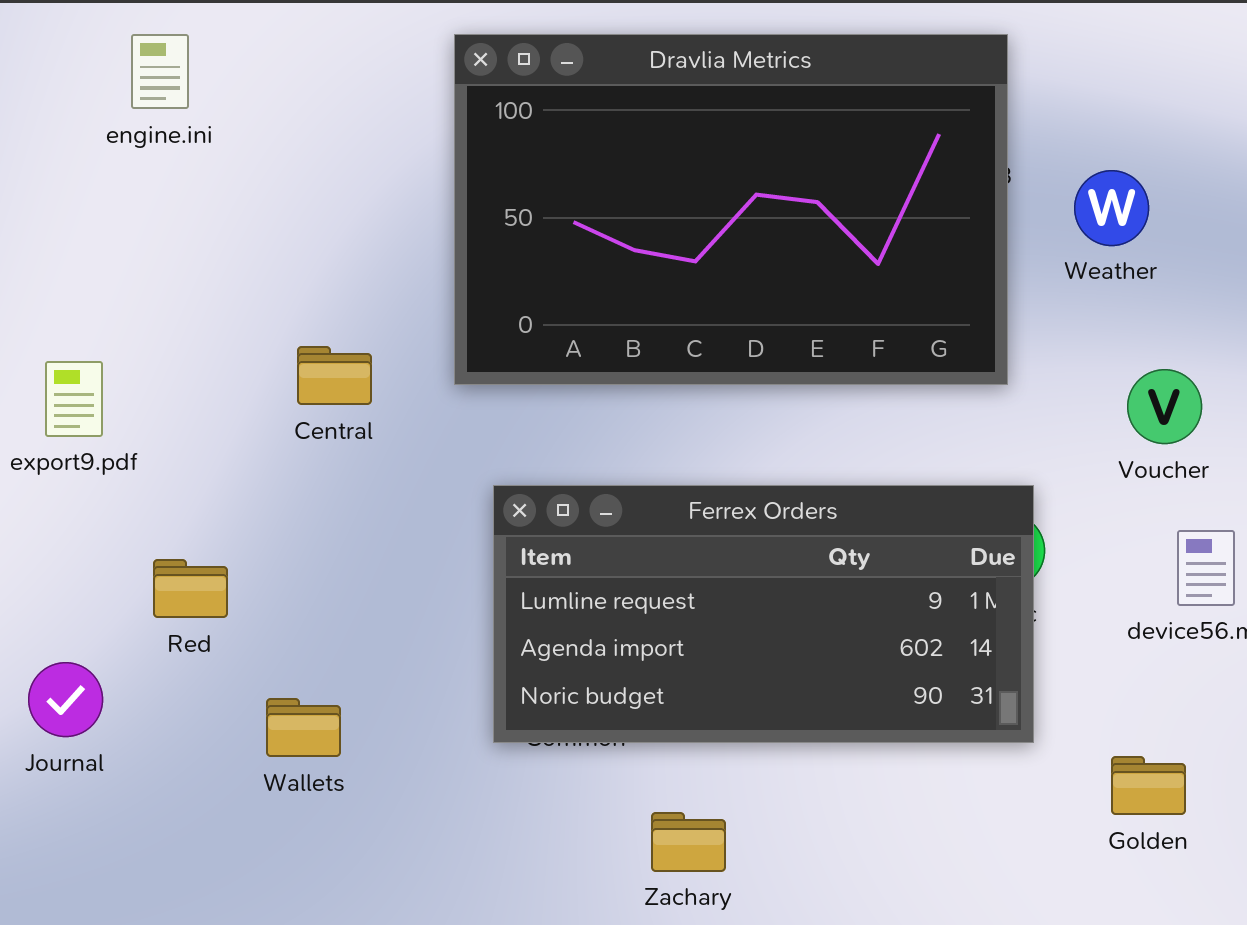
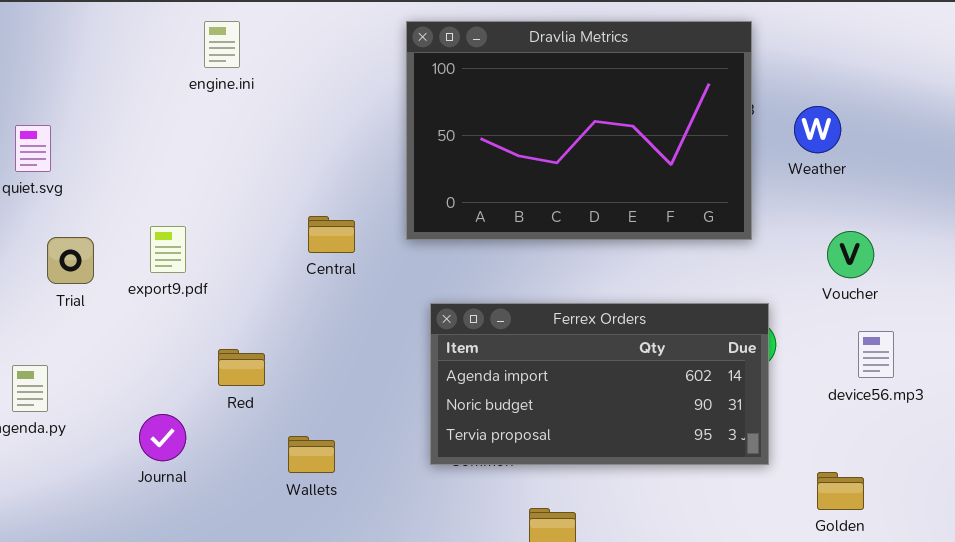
Ferrex Orders: [493,485,1034,743] -> [430,303,769,465], scrolled down 1 row

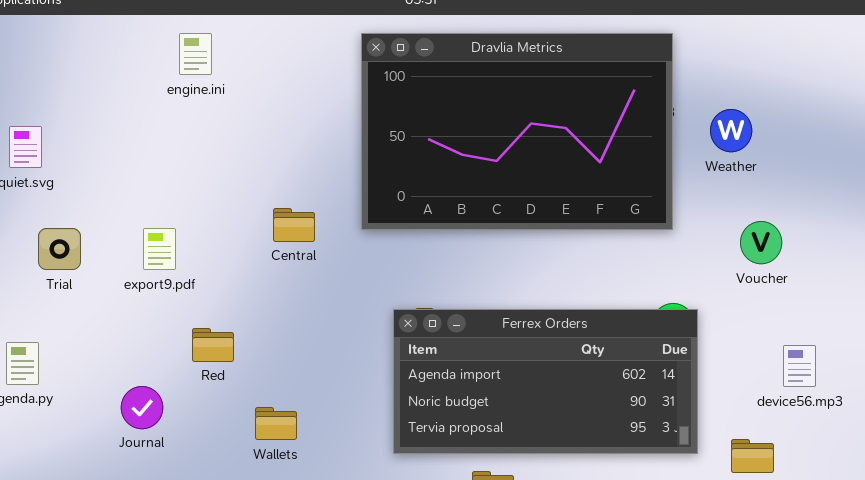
export9.pdf: [150,226,186,273] -> [143,228,176,270], moved
Ferrex Orders: [430,303,769,465] -> [393,309,698,454], moved
device56.mp3: [858,331,894,378] -> [783,345,816,387], moved

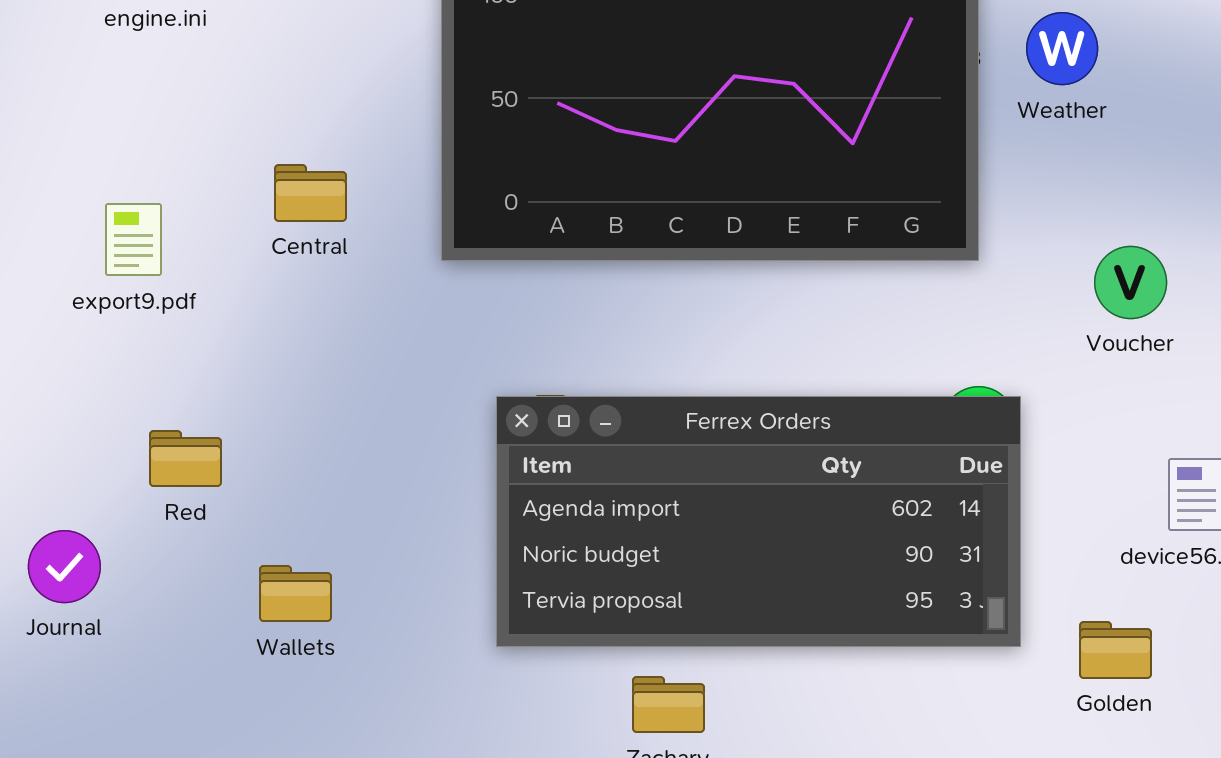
Weather: [710,109,752,152] -> [1026,12,1098,85], moved
Central: [273,208,315,242] -> [274,164,347,222], moved
export9.pdf: [143,228,176,270] -> [105,203,162,276], moved

